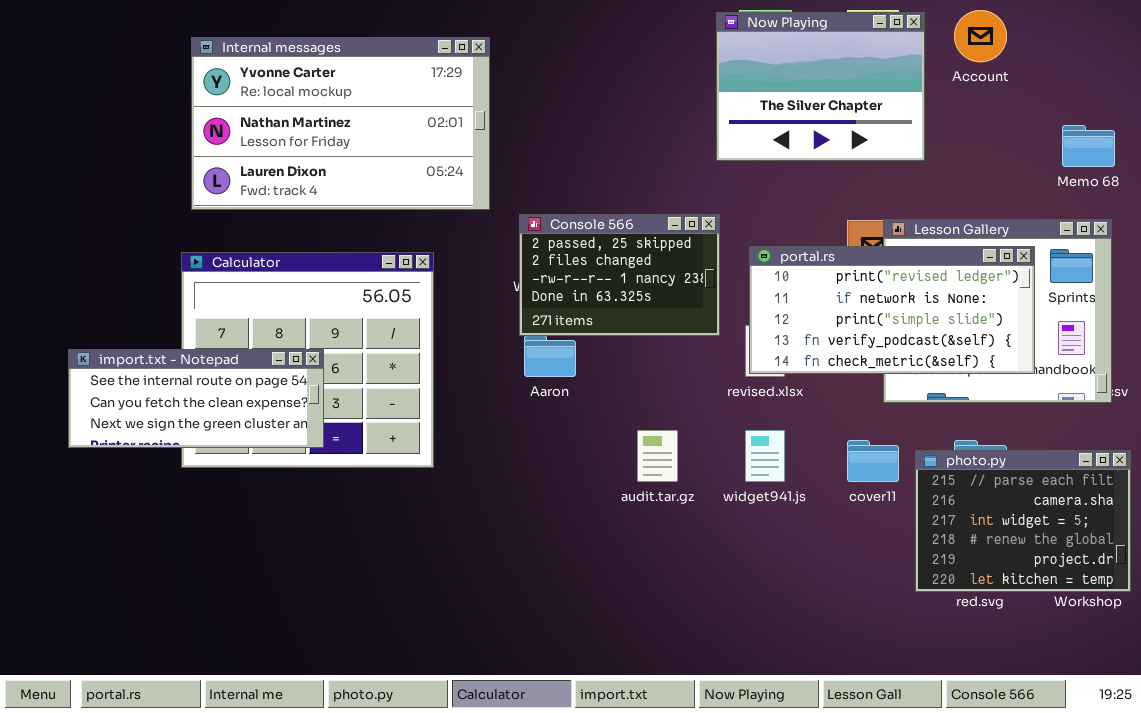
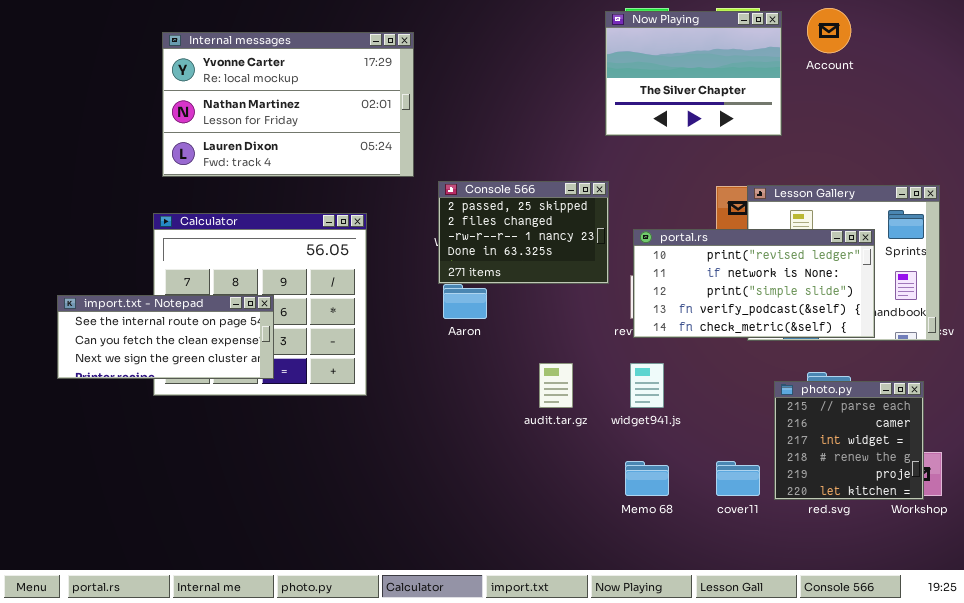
Memo 68: [1062,125,1115,167] -> [625,461,669,496], moved
portal.rs: [749,246,1035,374] -> [633,229,875,338], moved
cover11: [847,440,899,482] -> [716,461,760,496], moved
photo.py: [915,450,1131,592] -> [774,381,924,500], resized

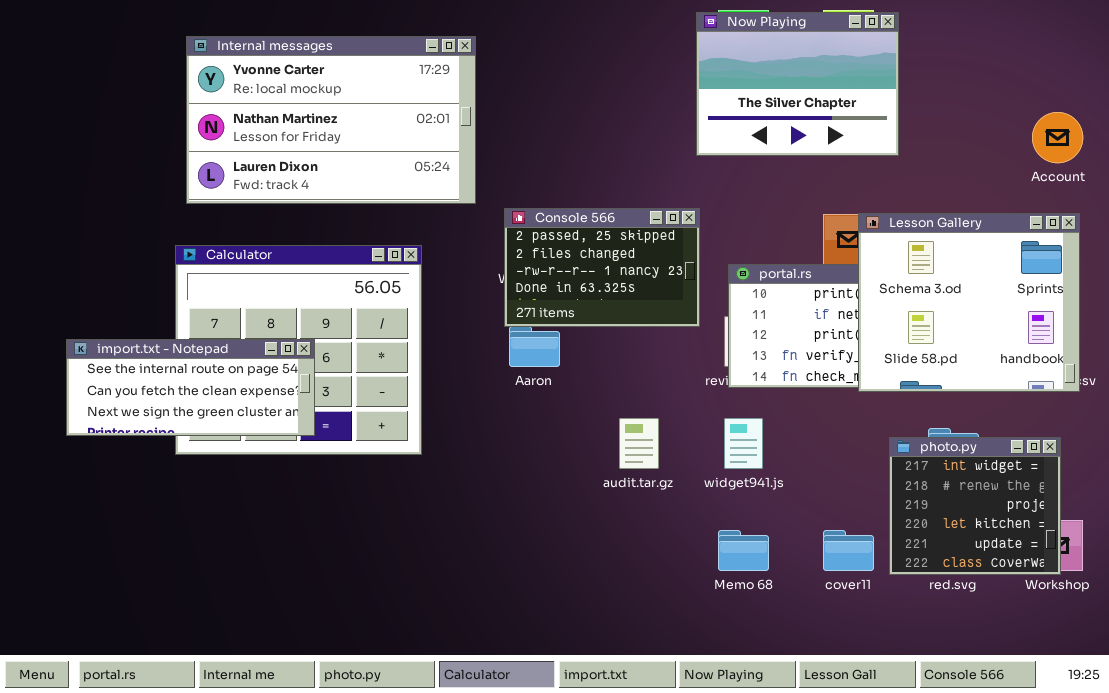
Account: [807,8,851,53] -> [1032,112,1083,163], moved
Lesson Gallery: [747,185,940,341] -> [858,213,1080,392], raised
photo.py: [774,381,924,500] -> [889,437,1061,575], scrolled down 2 rows

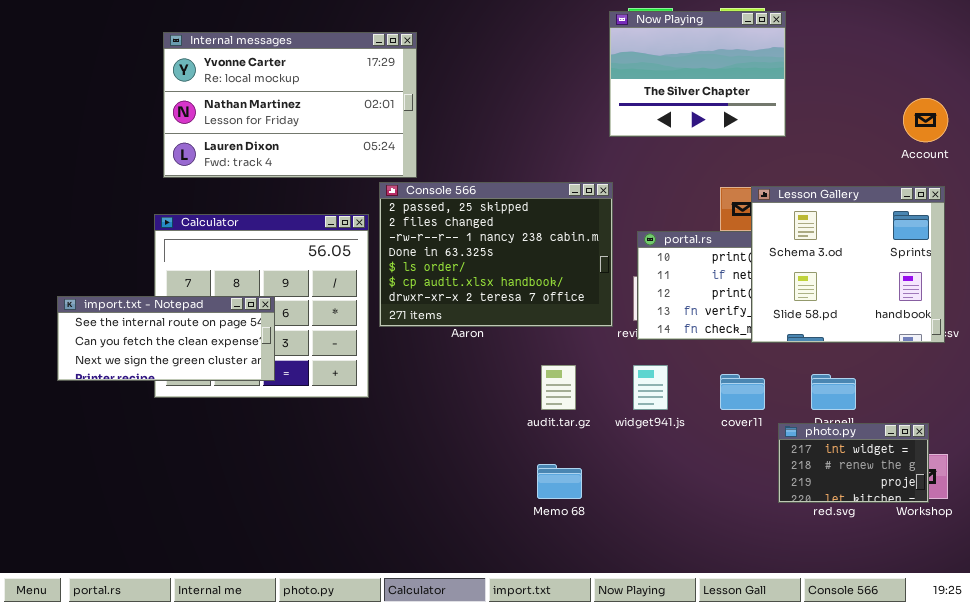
Console 566: [504,208,700,327] -> [379,182,613,327], resized
photo.py: [889,437,1061,575] -> [778,423,929,503], resized
Memo 68: [718,530,769,571] -> [537,464,582,499], moved
cover11: [823,530,874,571] -> [720,374,765,410], moved

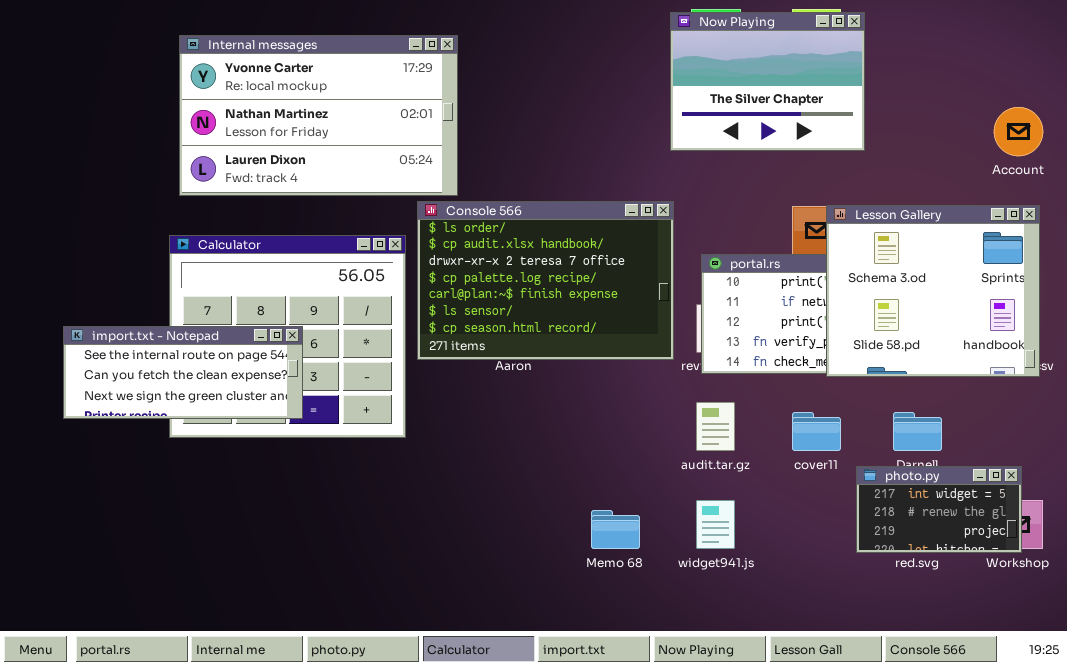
Console 566: [379,182,613,327] -> [417,201,674,360], scrolled down 4 rows
audit.tar.gz: [541,365,576,410] -> [696,402,735,451], moved
widget941.js: [633,365,668,410] -> [696,500,735,549], moved

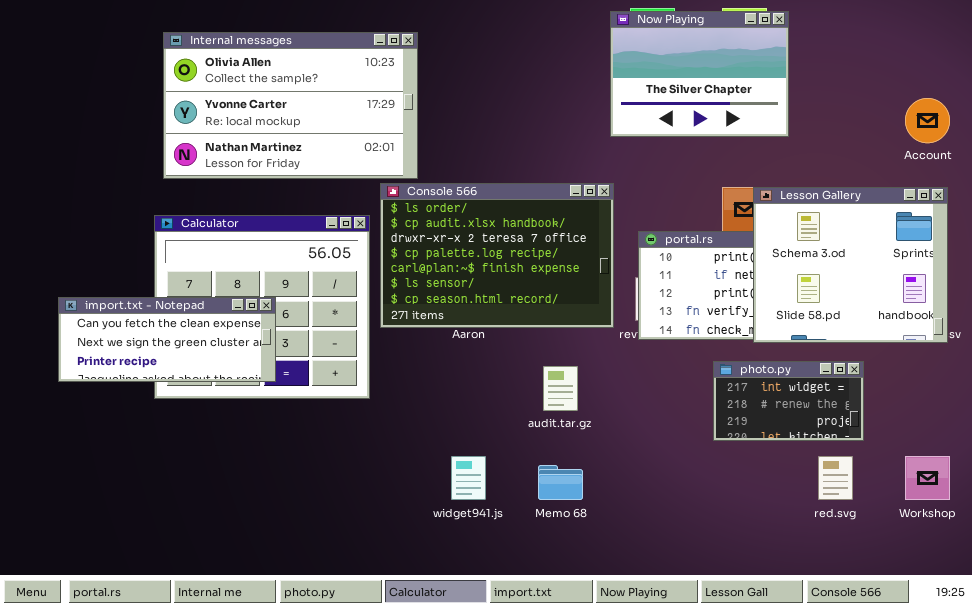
Internal messages: [179,35,458,196] -> [163,32,418,179], scrolled up 1 row
import.txt - Notepad: [63,326,303,419] -> [58,297,276,382], scrolled down 1 row
audit.tar.gz: [696,402,735,451] -> [543,366,578,411], moved
photo.py: [856,466,1022,553] -> [713,361,864,441], moved
widget941.js: [696,500,735,549] -> [451,456,486,500], moved

